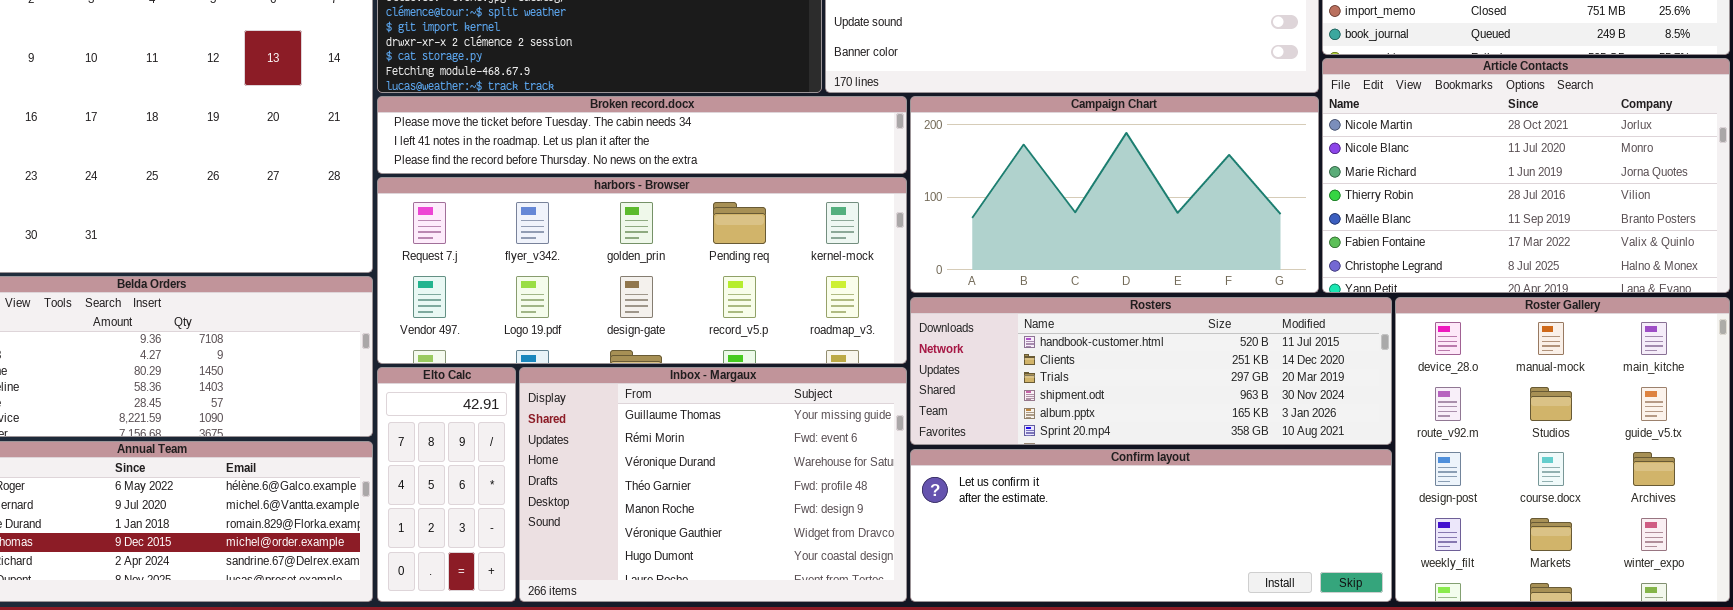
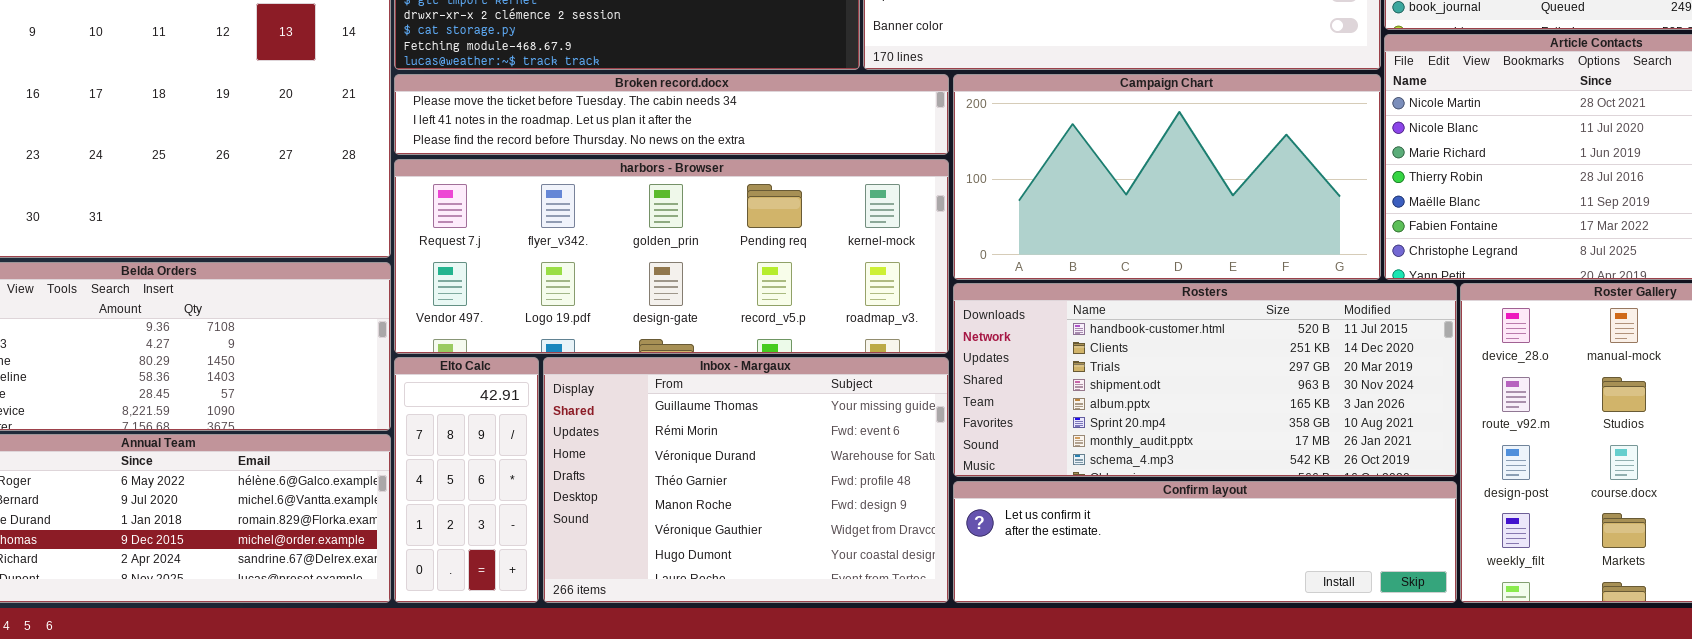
Rosters: [910,297,1392,445] -> [953,283,1457,477], resized
Confirm layout: [910,449,1392,602] -> [953,481,1457,603], resized

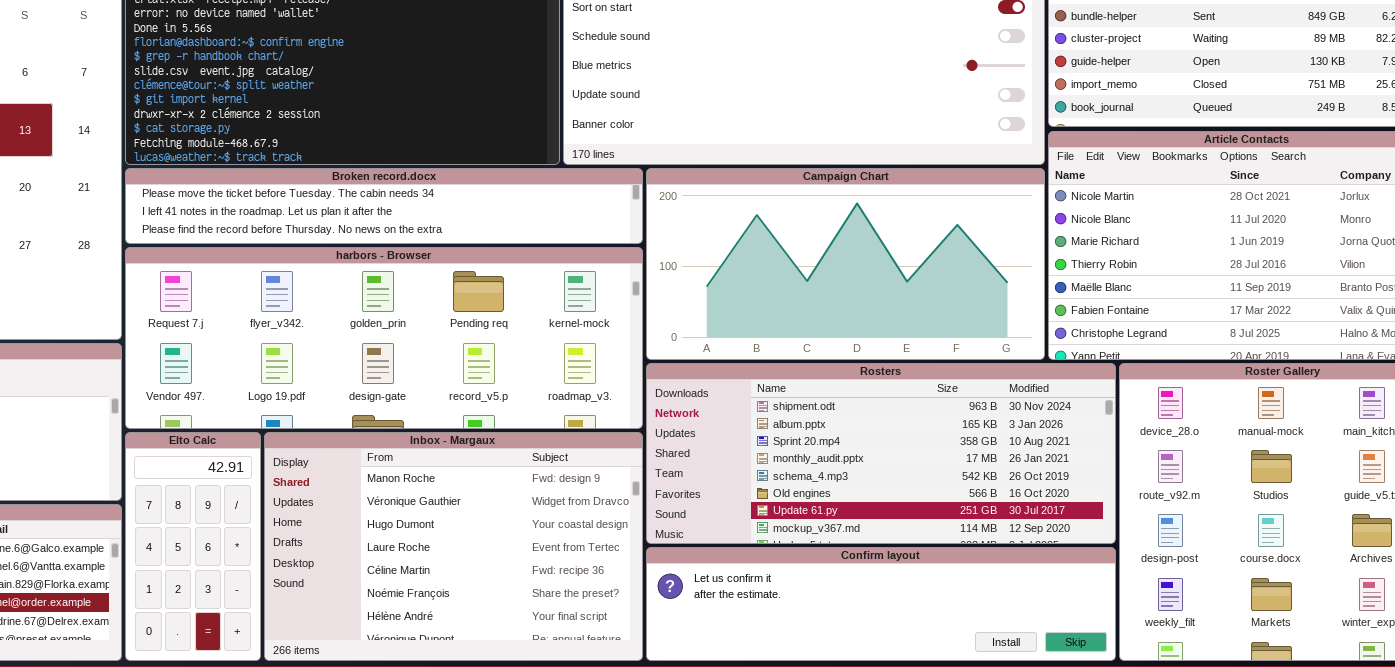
Rosters: [953,283,1457,477] -> [646,363,1116,544], scrolled down 3 rows
Inbox - Margaux: [543,357,949,603] -> [264,432,643,661], scrolled down 4 rows

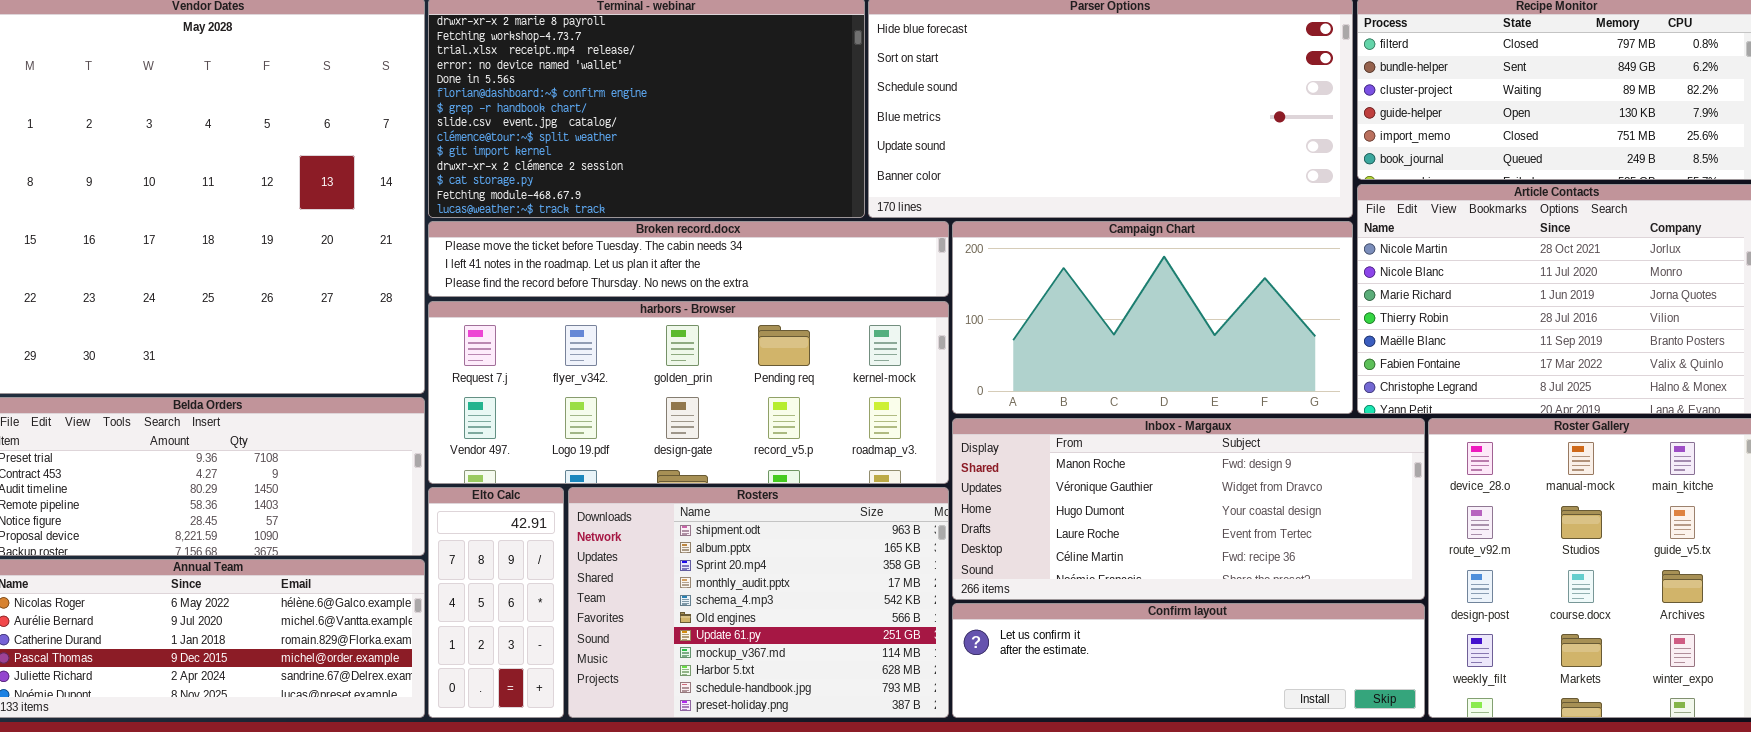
Rosters: [646,363,1116,544] -> [568,487,949,718], moved, resized
Inbox - Margaux: [264,432,643,661] -> [952,418,1425,600], moved, resized

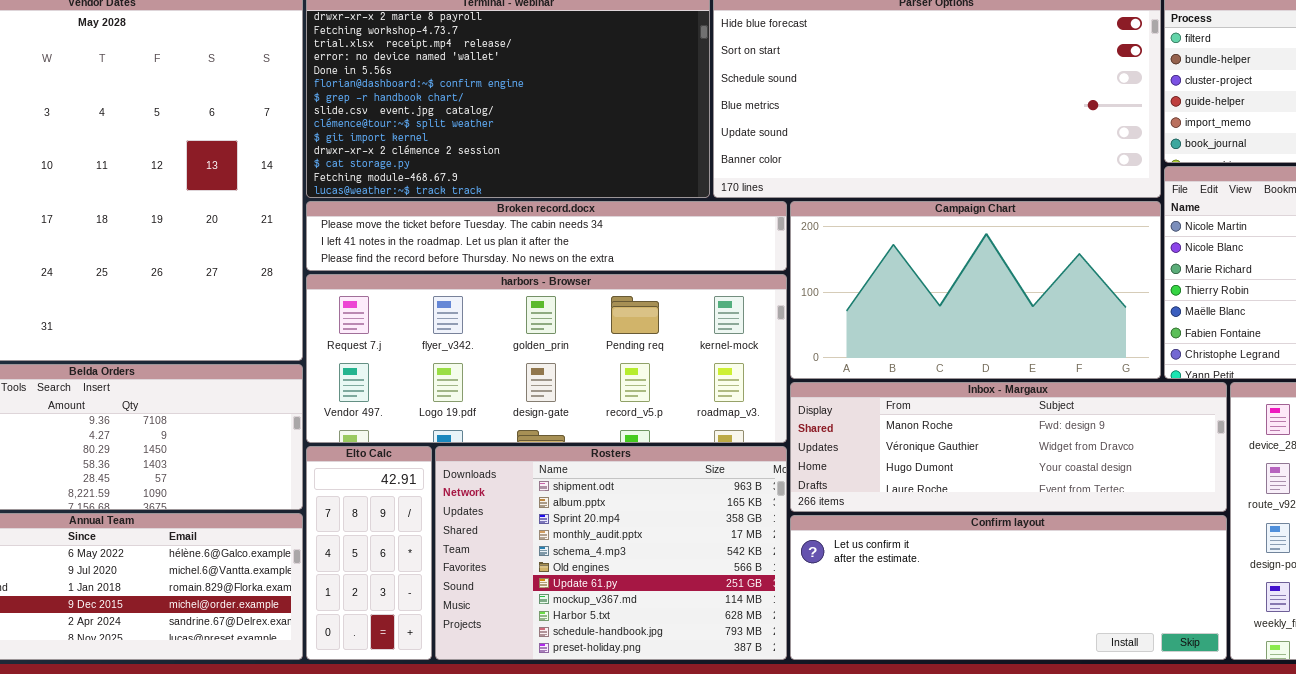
Inbox - Margaux: [952,418,1425,600] -> [790,382,1227,512], resized
Confirm layout: [952,603,1425,718] -> [790,515,1227,660], resized

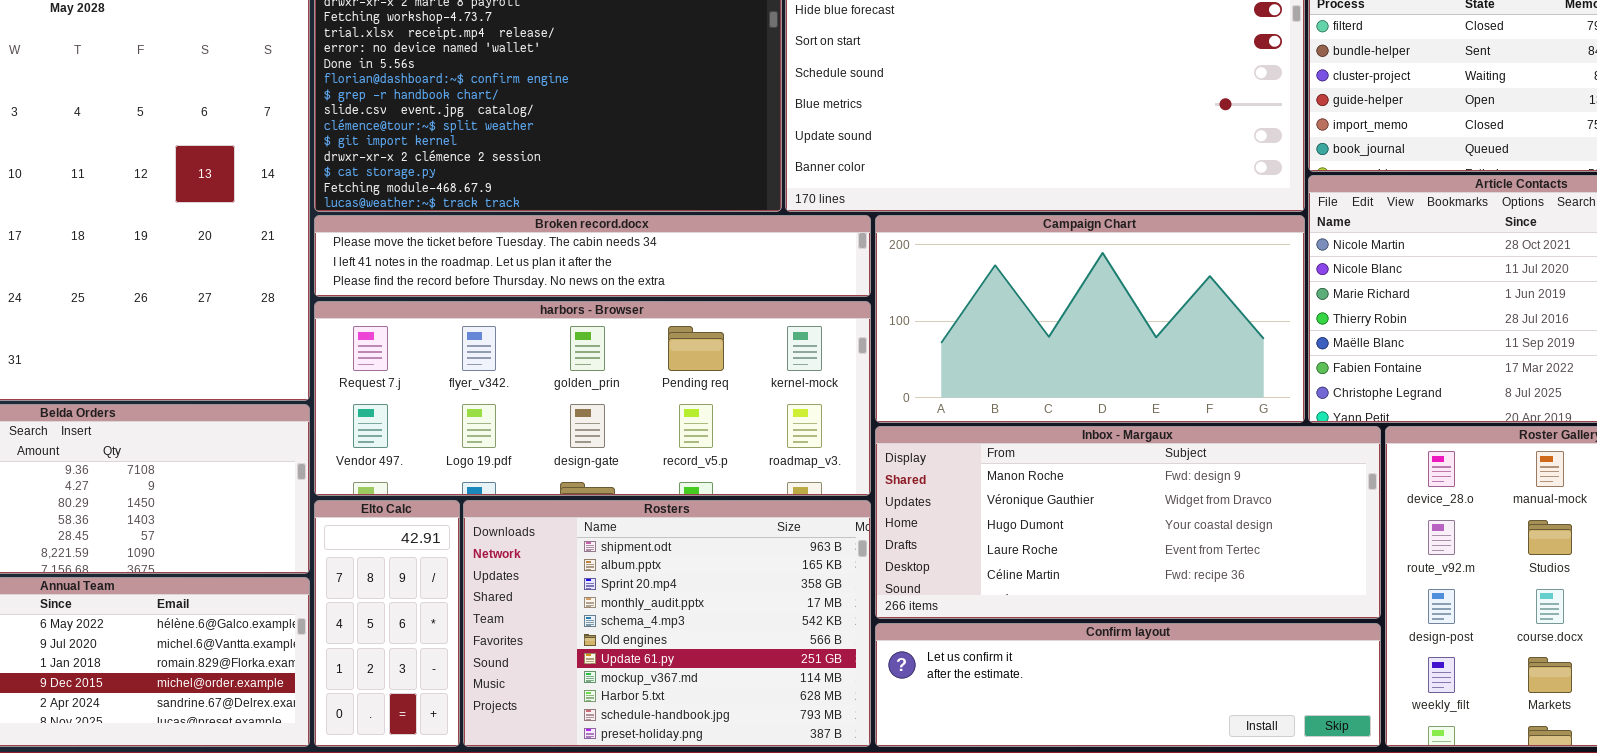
Inbox - Margaux: [790,382,1227,512] -> [875,426,1381,619], resized
Confirm layout: [790,515,1227,660] -> [875,623,1381,747], resized

